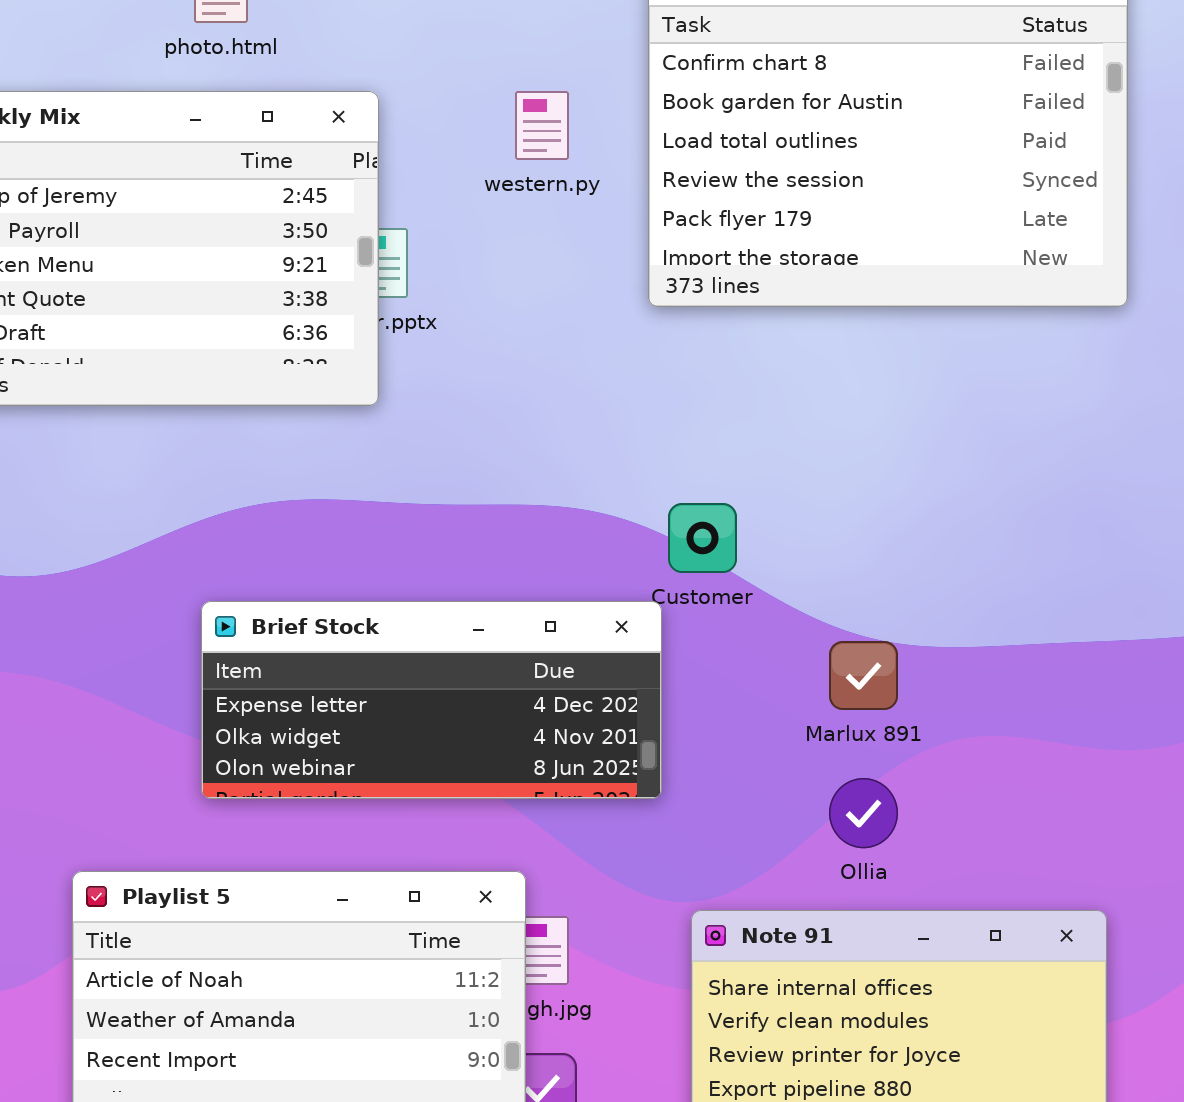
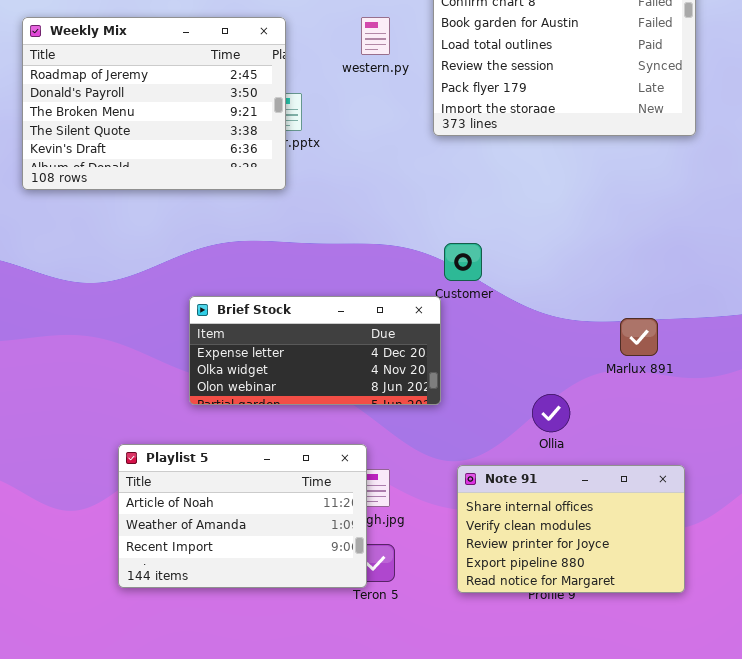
Marlux 891: [829,641,898,710] -> [620,318,658,356], moved

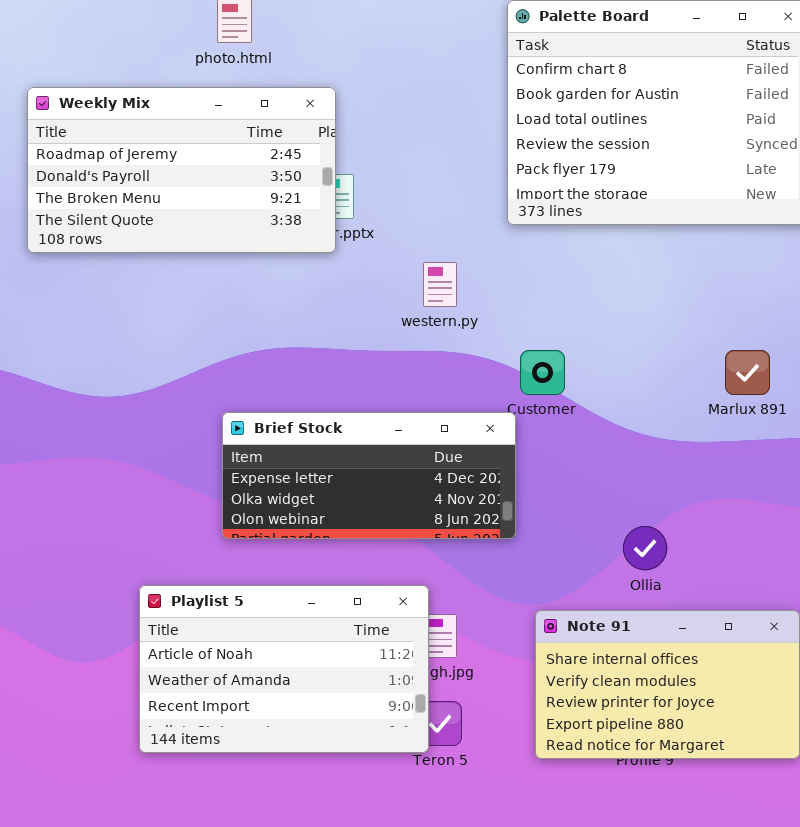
Weekly Mix: [22,17,286,190] -> [27,87,336,253], resized
western.py: [361,17,390,55] -> [423,262,457,307], moved
Marlux 891: [620,318,658,356] -> [725,350,770,395], moved

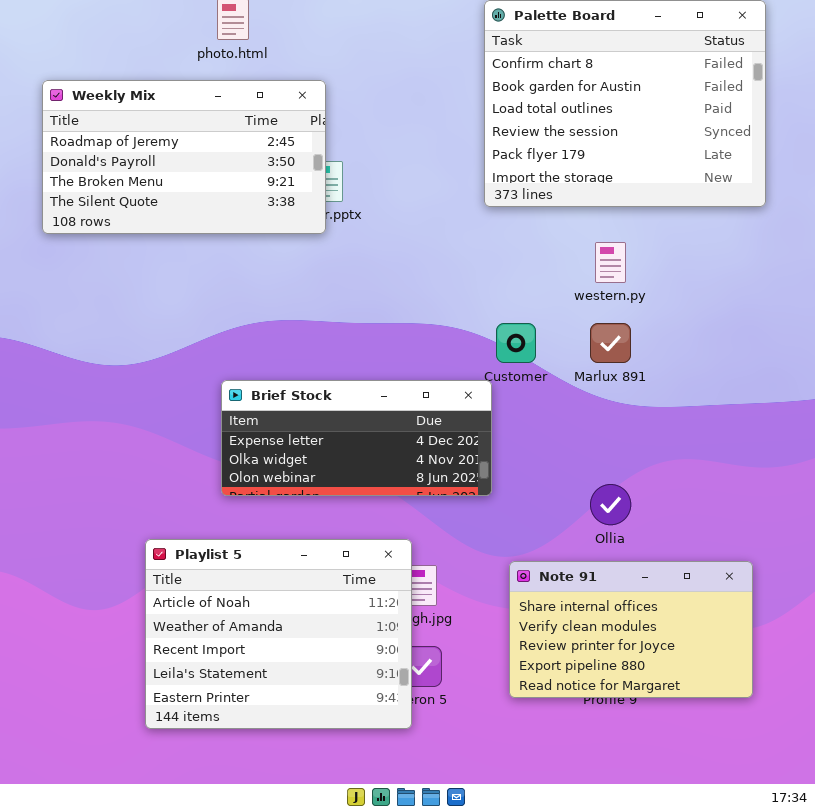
western.py: [423,262,457,307] -> [595,242,626,283], moved
Marlux 891: [725,350,770,395] -> [590,323,631,363], moved
Playlist 5: [139,585,429,753] -> [145,539,412,729], resized

